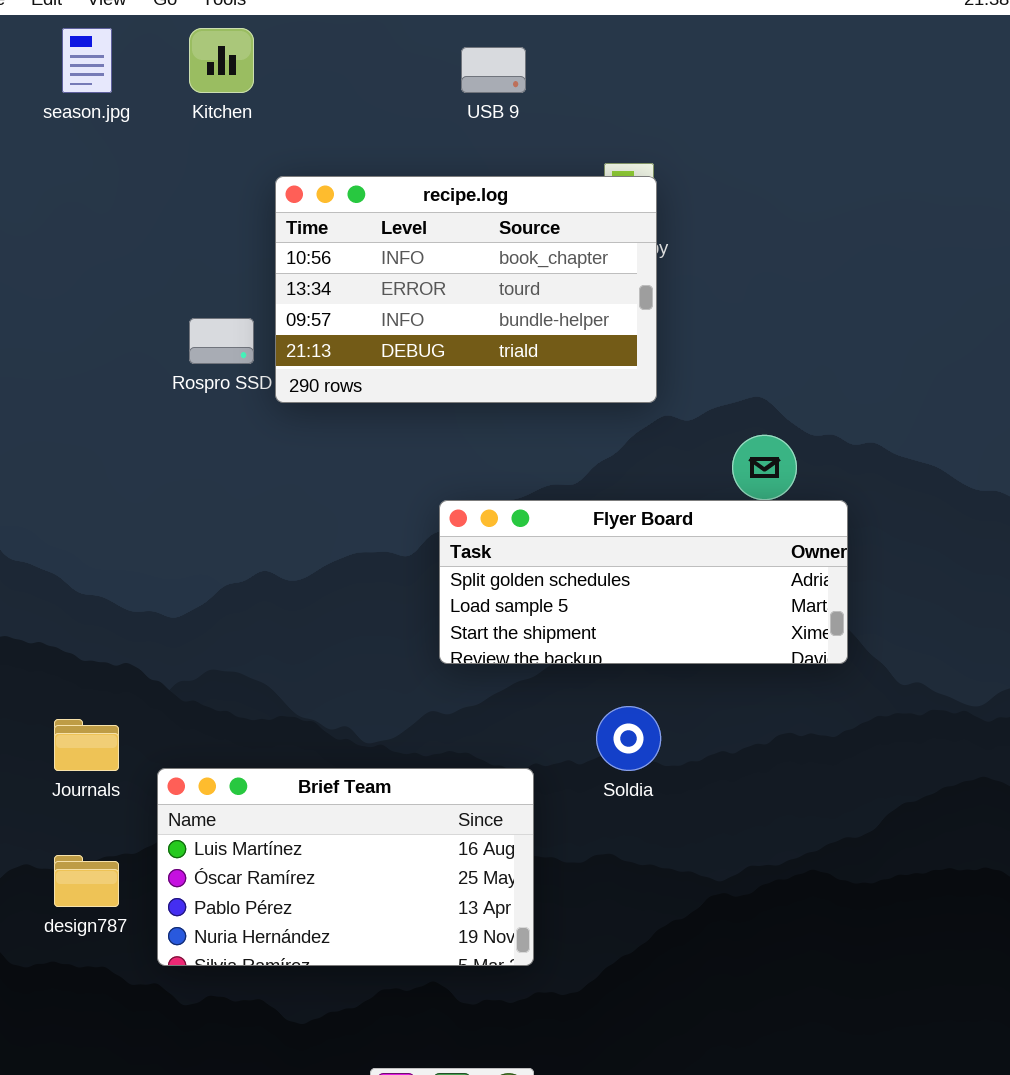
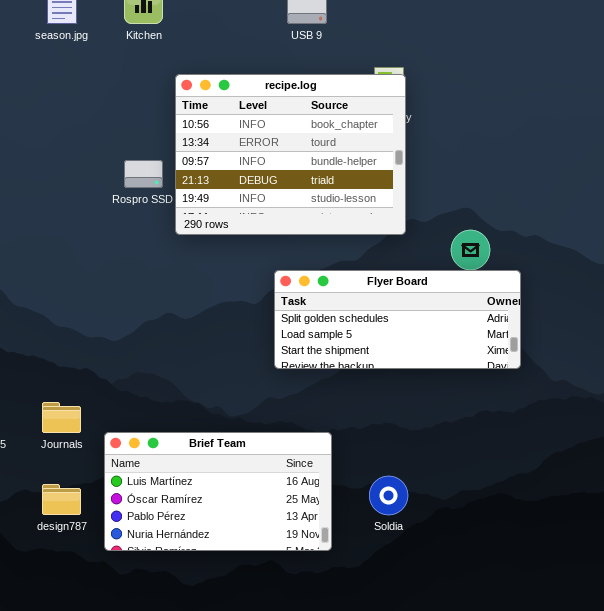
recipe.log: [275,176,657,403] -> [175,74,406,235], resized
Soldia: [596,706,661,771] -> [369,476,408,515], moved

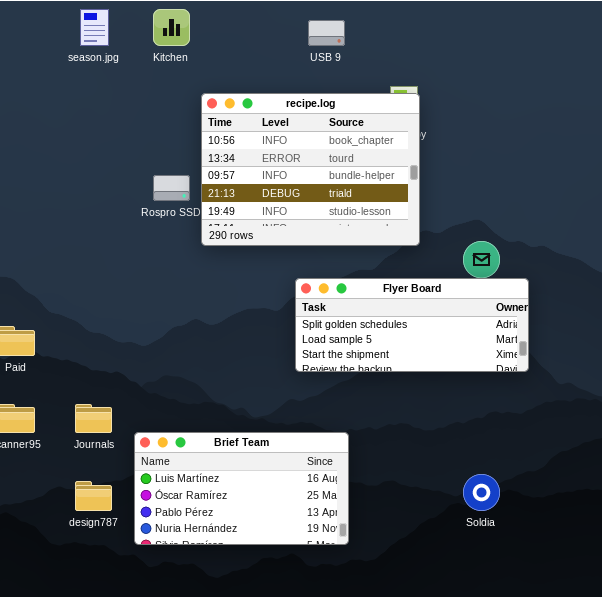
Soldia: [369,476,408,515] -> [463,474,500,511], moved

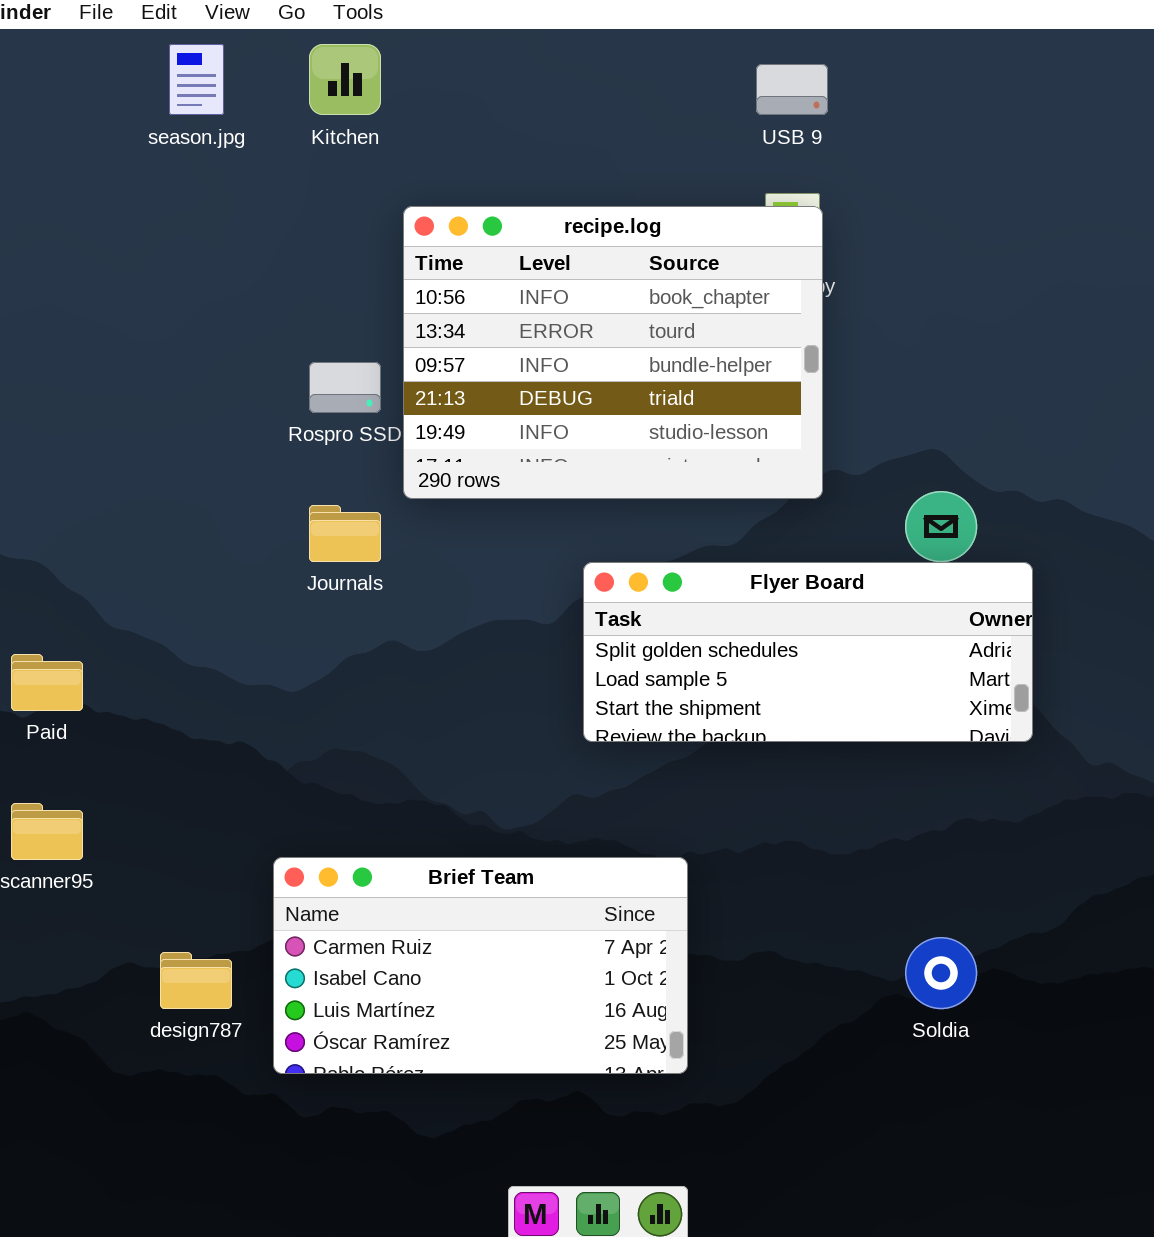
USB 9: [308,20,345,46] -> [756,64,828,115], moved
Journals: [75,404,112,433] -> [309,505,381,562], moved
Brief Team: [134,432,349,545] -> [273,857,688,1074], scrolled up 2 rows

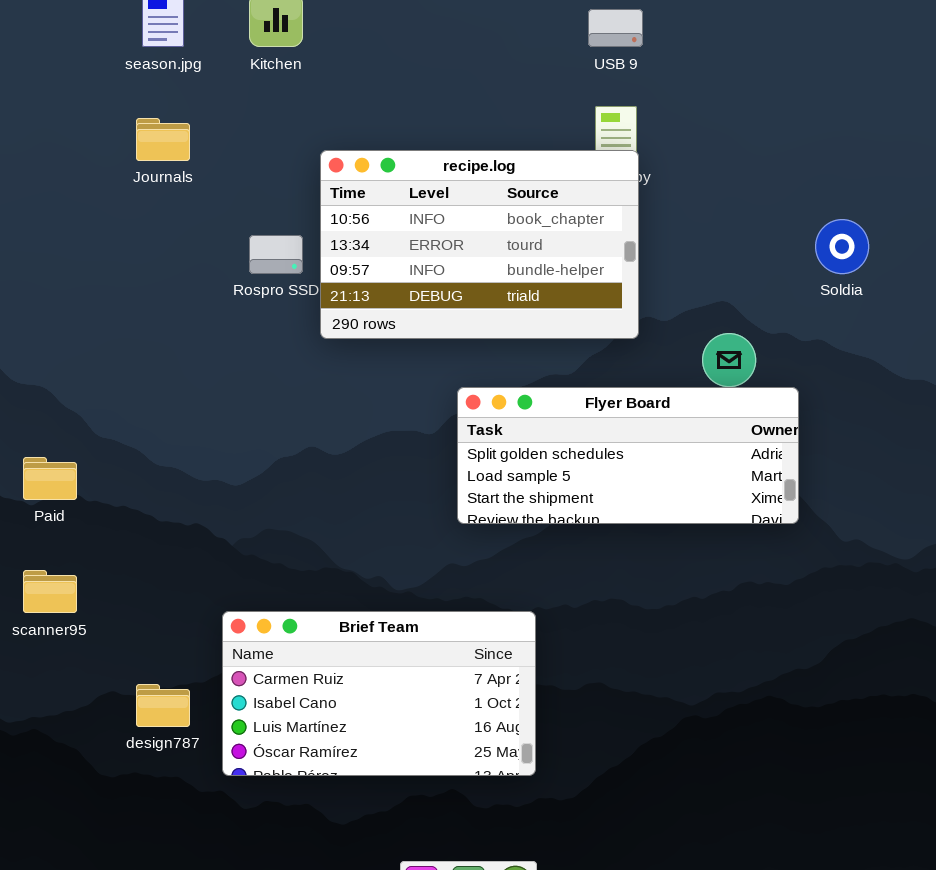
recipe.log: [403,206,823,499] -> [320,150,639,339], resized
Journals: [309,505,381,562] -> [136,118,190,161], moved
Soldia: [905,937,977,1009] -> [815,219,869,274], moved

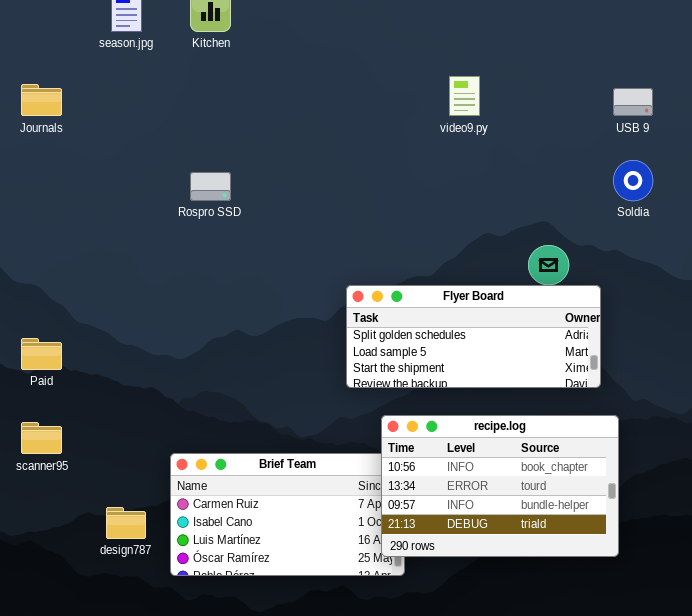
USB 9: [588,9,643,47] -> [613,88,653,116], moved
Journals: [136,118,190,161] -> [21,84,62,116], moved
recipe.log: [320,150,639,339] -> [381,415,619,557], moved

